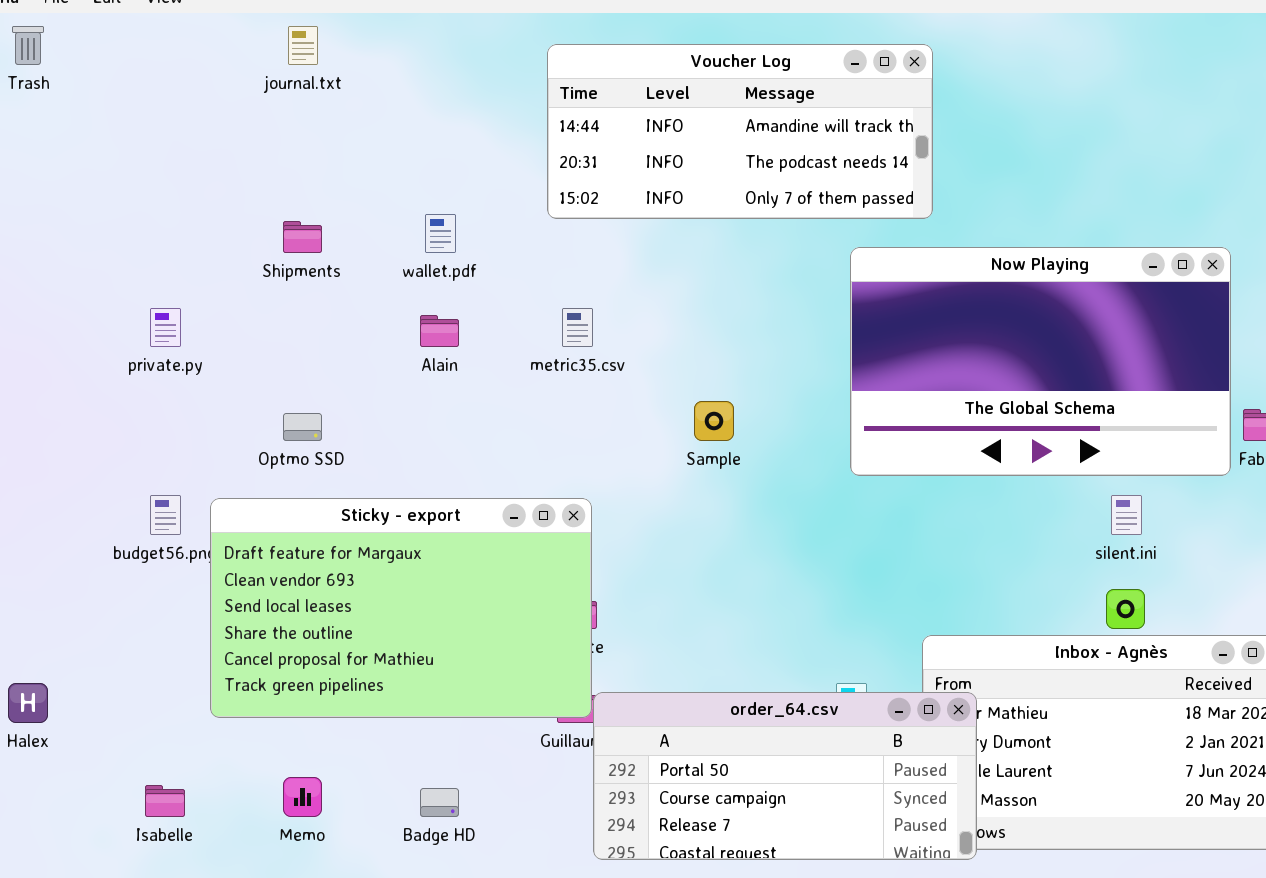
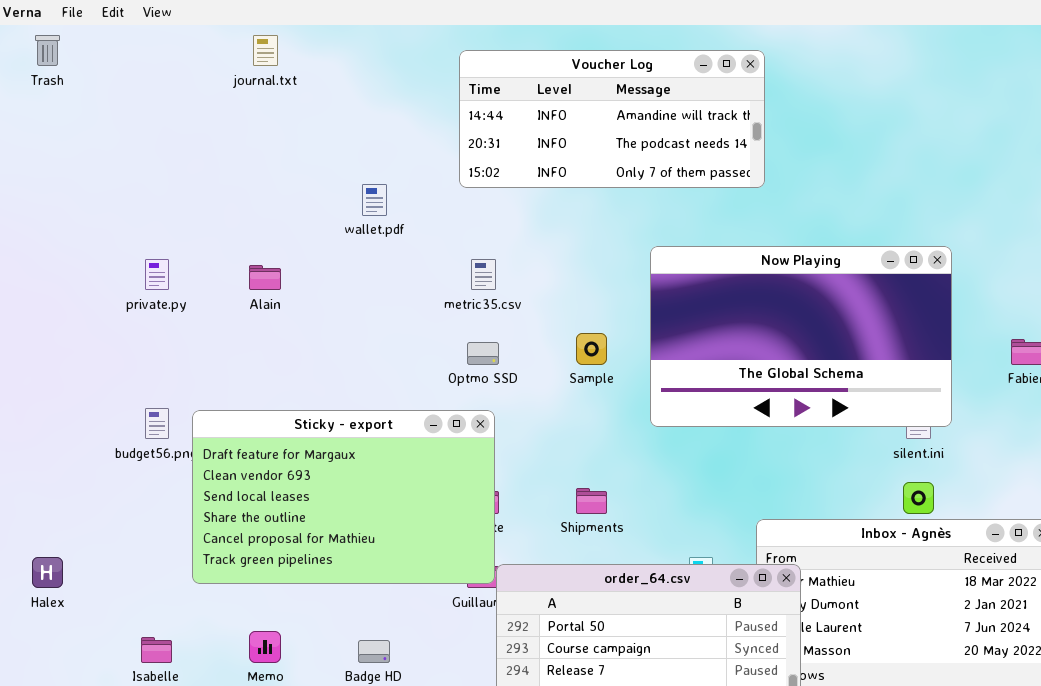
Shipments: [283,221,322,253] -> [576,488,607,514], moved
Now Playing: [850,247,1231,476] -> [650,246,952,427], moved
Alain: [420,315,459,347] -> [249,265,281,290], moved
Optmo SSD: [283,413,322,441] -> [467,342,499,365], moved

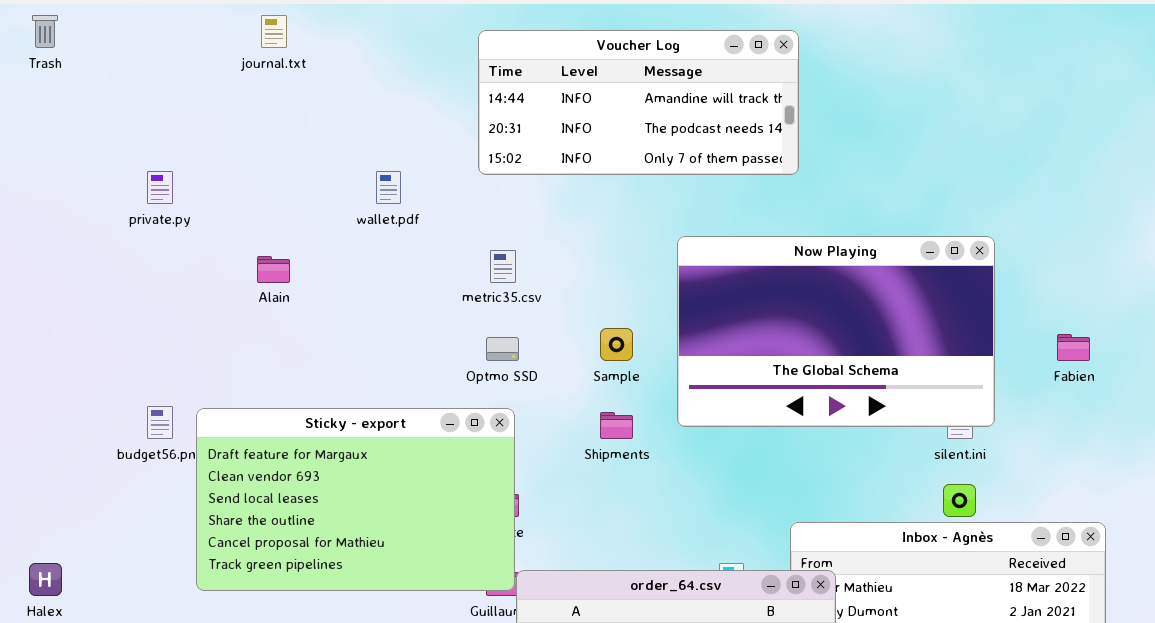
private.py: [145,259,169,290] -> [147,171,173,204], moved
Shipments: [576,488,607,514] -> [600,412,633,439], moved

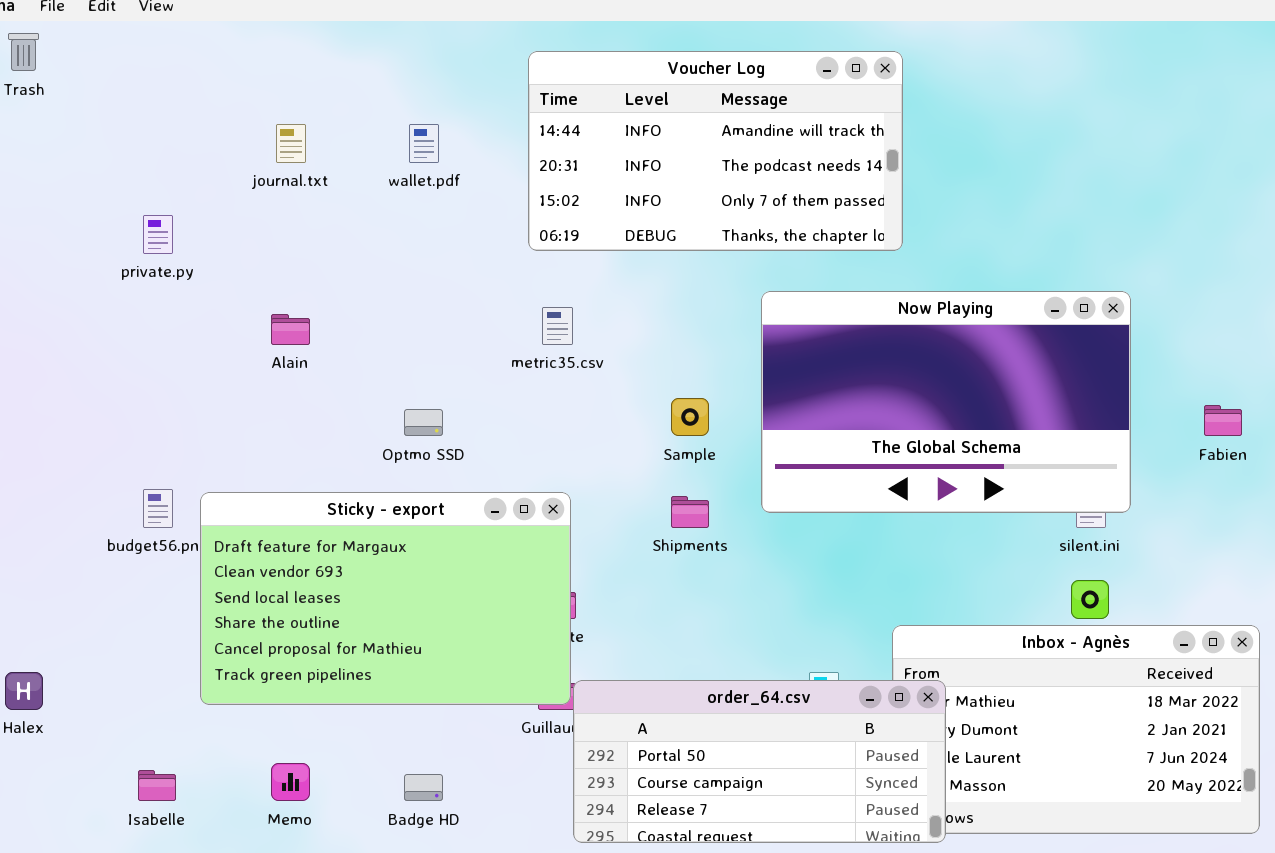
journal.txt: [261,15,287,48] -> [276,124,306,163], moved
Voucher Log: [478,30,799,175] -> [528,51,903,251], resized
wallet.pdf: [376,171,401,204] -> [409,124,439,163], moved
Optmo SSD: [486,337,519,361] -> [404,409,443,436], moved

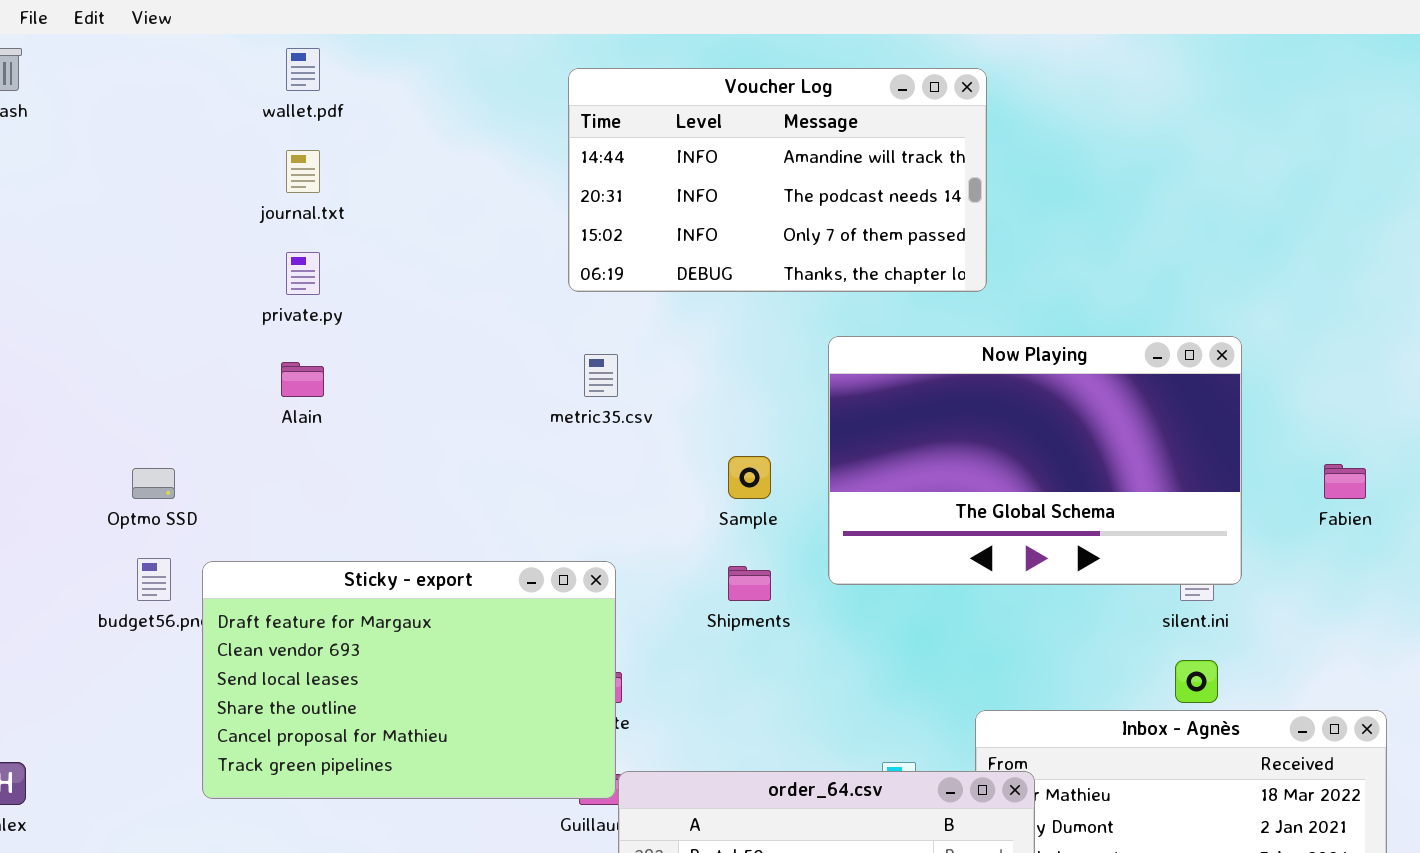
wallet.pdf: [409,124,439,163] -> [286,48,320,91], moved
private.py: [143,215,173,254] -> [286,252,320,295], moved
Optmo SSD: [404,409,443,436] -> [132,468,175,499], moved

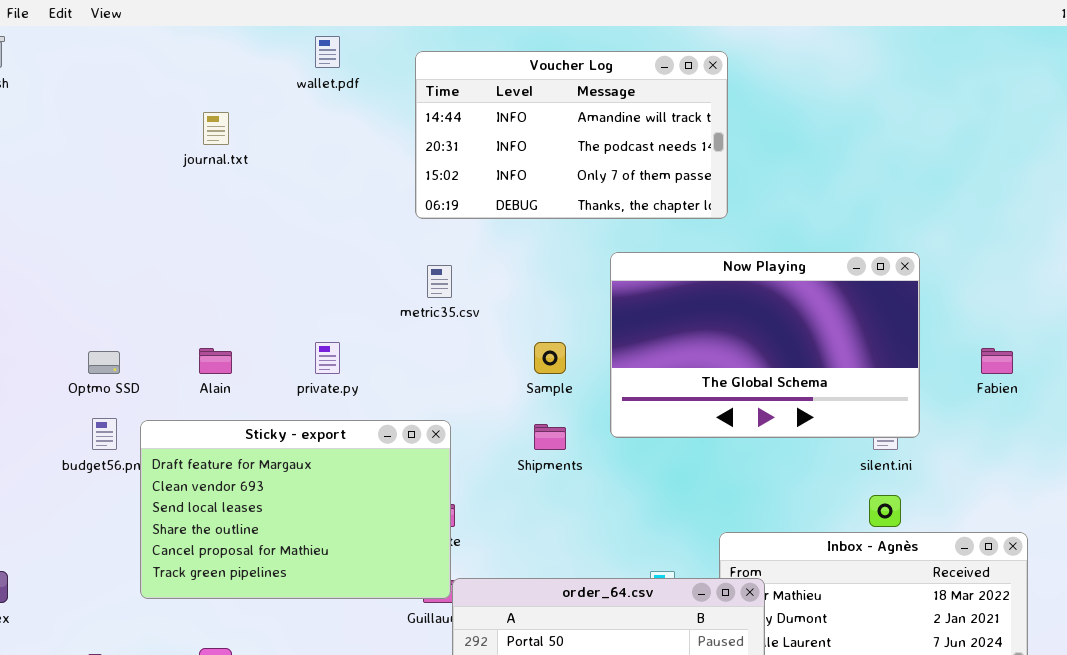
wallet.pdf: [286,48,320,91] -> [315,36,340,68], moved
private.py: [286,252,320,295] -> [315,342,340,374], moved
Alain: [281,362,324,397] -> [199,348,232,374], moved

